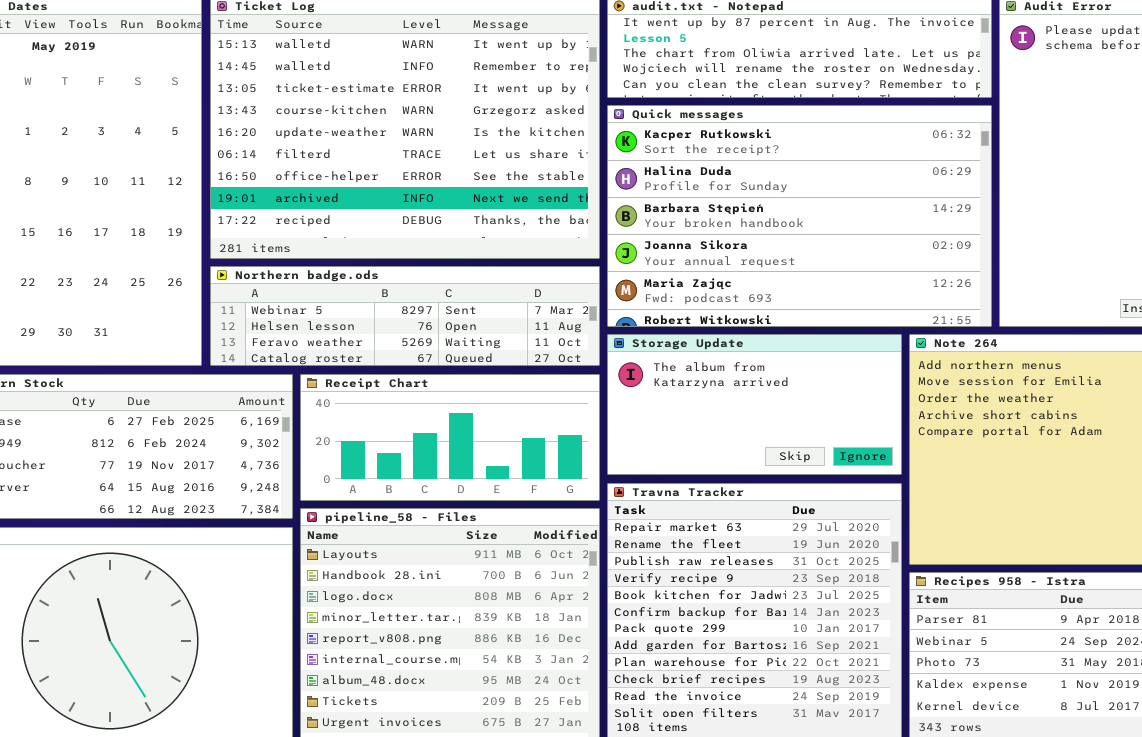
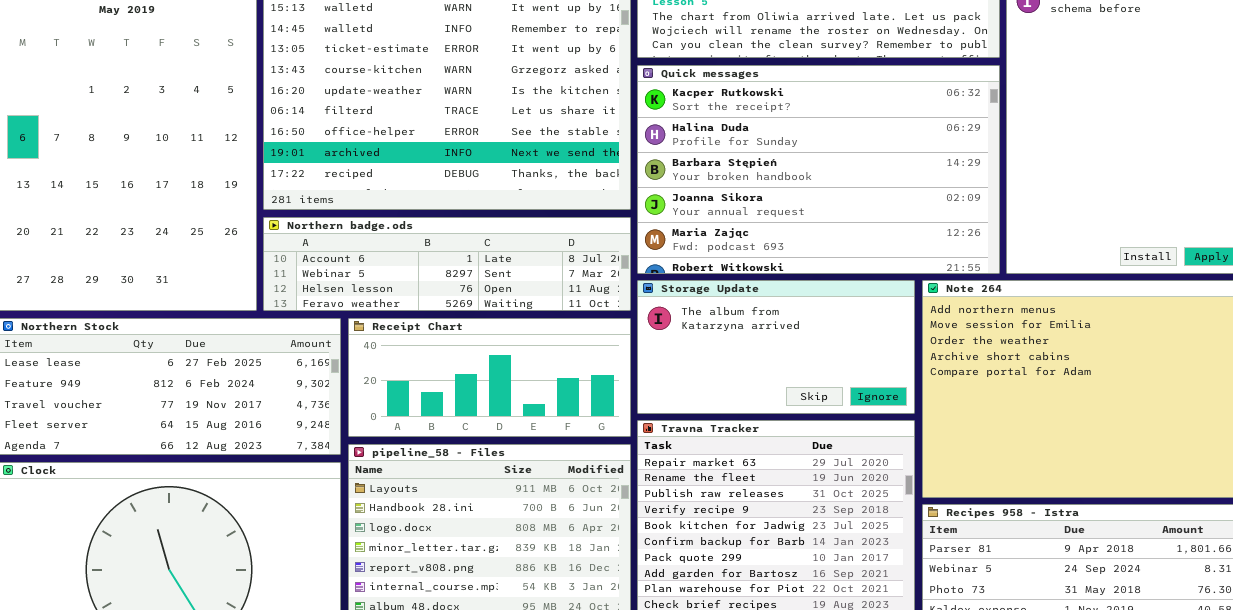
Northern badge.ods: [210,266,600,366] -> [263,217,631,311], scrolled up 1 row

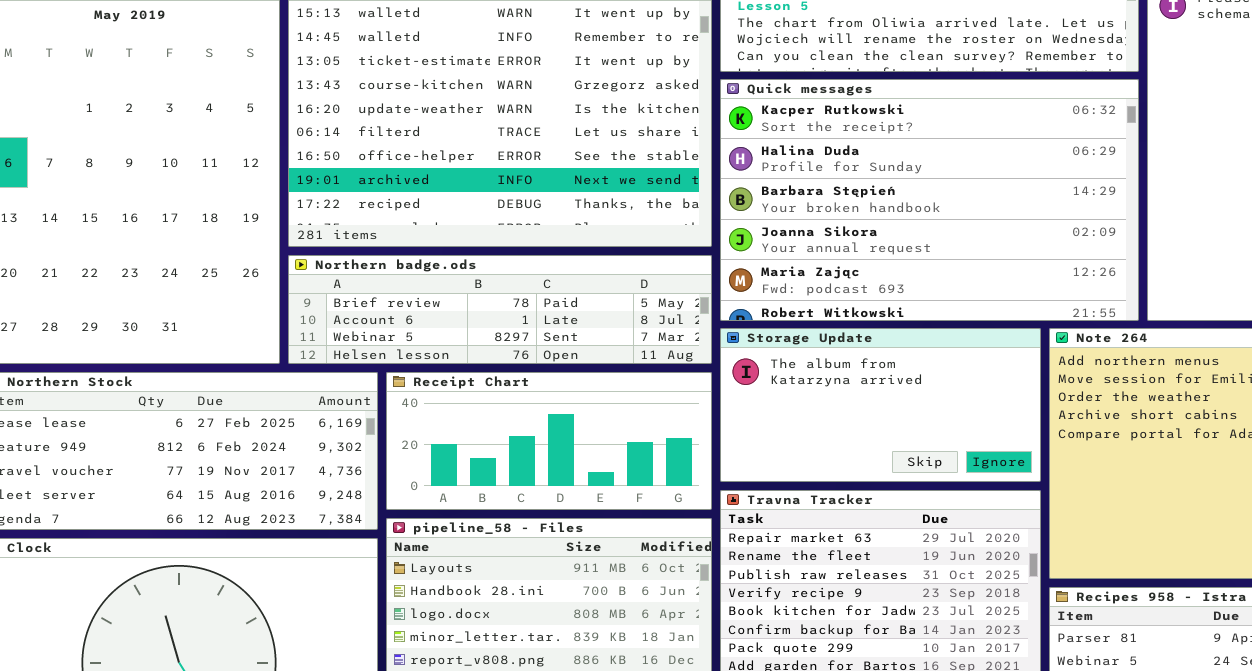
Northern badge.ods: [263,217,631,311] -> [288,255,712,364], scrolled up 1 row

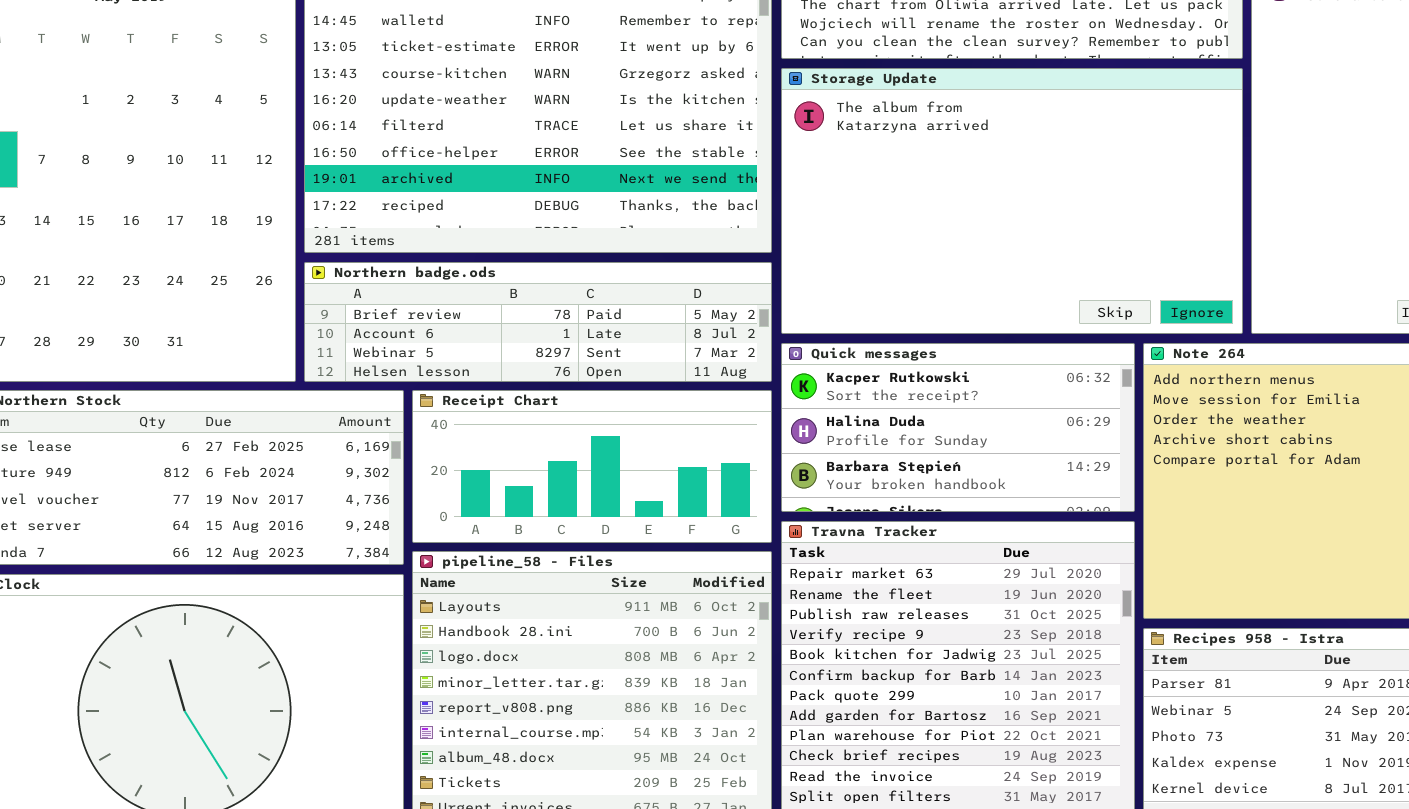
Quick messages: [720,79,1139,321] -> [781,343,1135,512], moved, resized
Storage Update: [720,328,1041,482] -> [781,68,1243,334], moved, resized

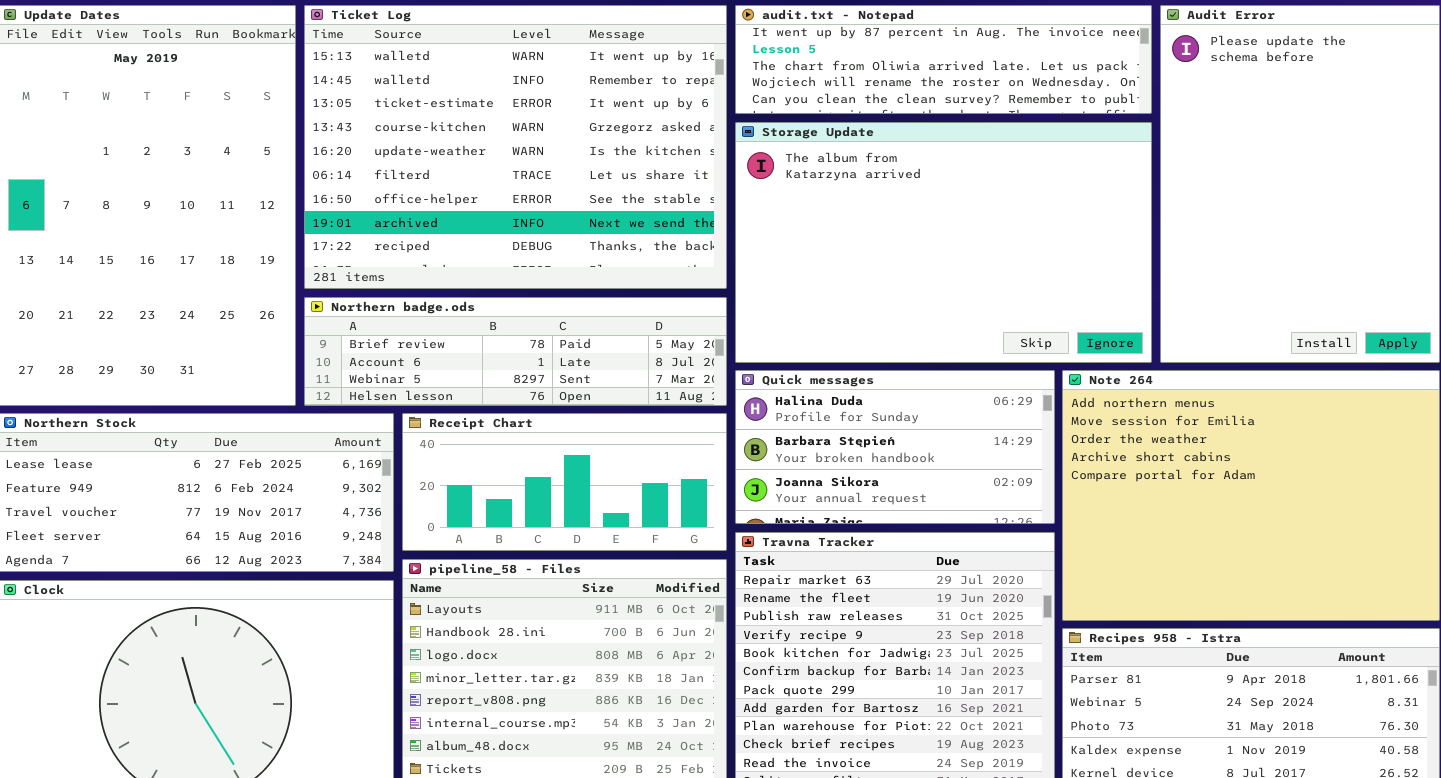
Quick messages: [781,343,1135,512] -> [735,370,1055,524], scrolled down 1 row

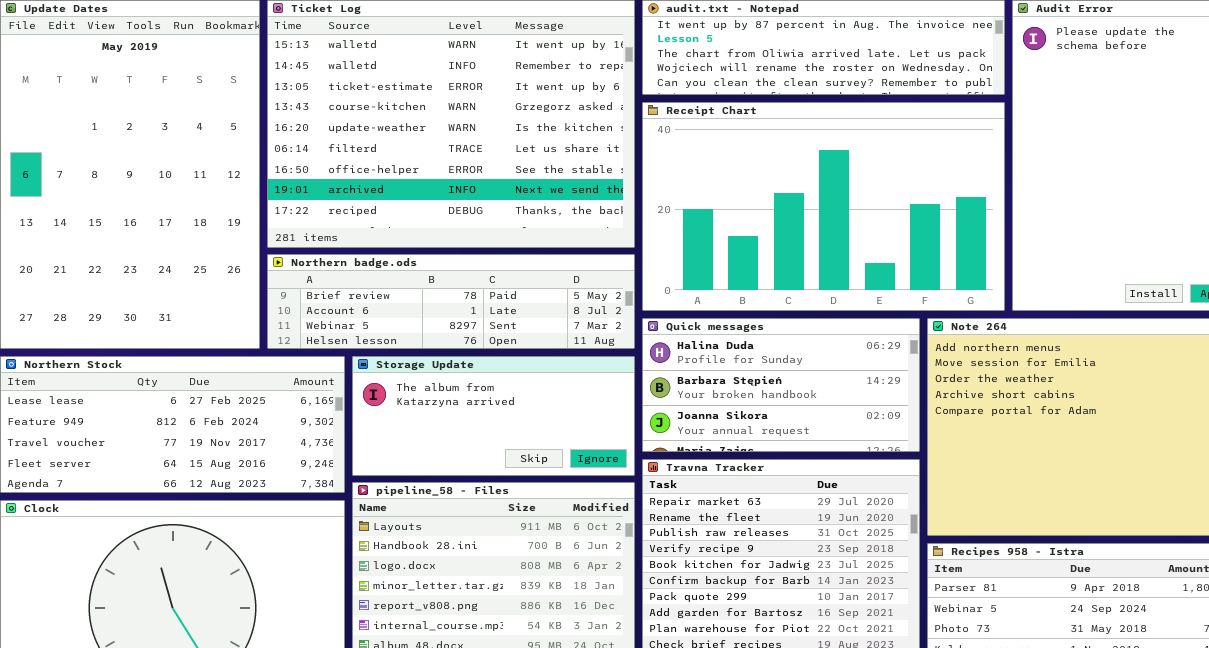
Storage Update: [735,122,1152,363] -> [352,356,635,476], moved, resized
Receipt Chart: [402,413,727,551] -> [642,102,1005,311], moved, resized

